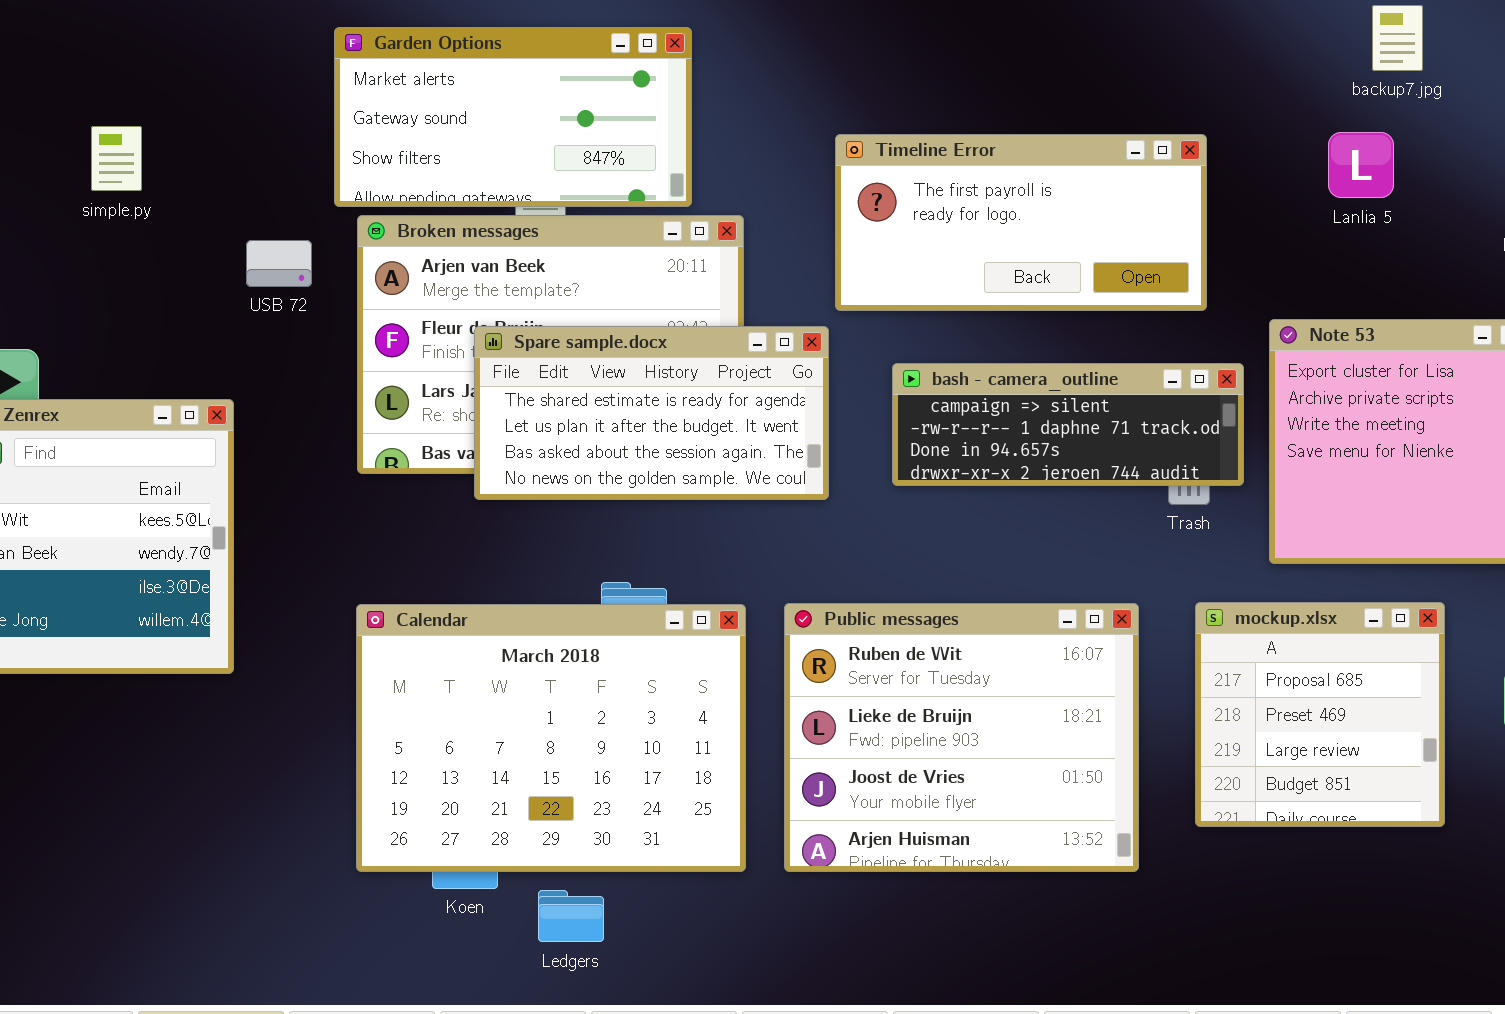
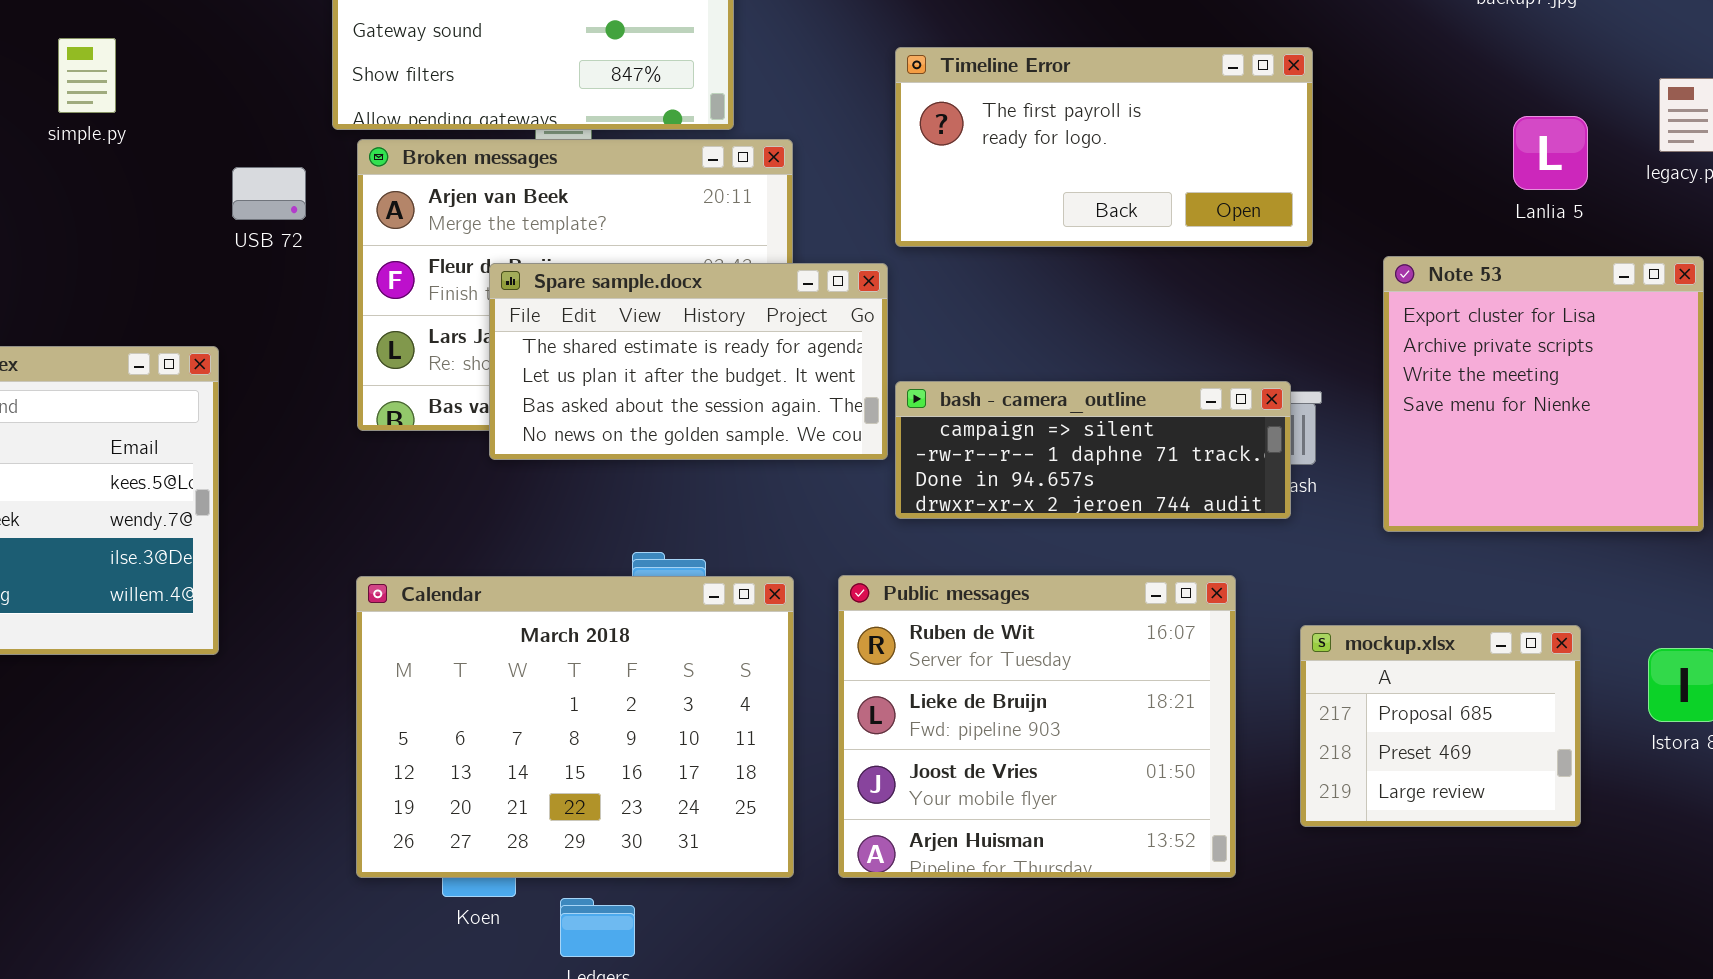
Lanlia 5: [1328,132,1394,198] -> [1513,116,1588,190], moved
bash - camera_outline: [892,363,1244,486] -> [895,381,1291,519], moved
mockup.xlsx: [1195,602,1445,827] -> [1300,625,1581,827], resized

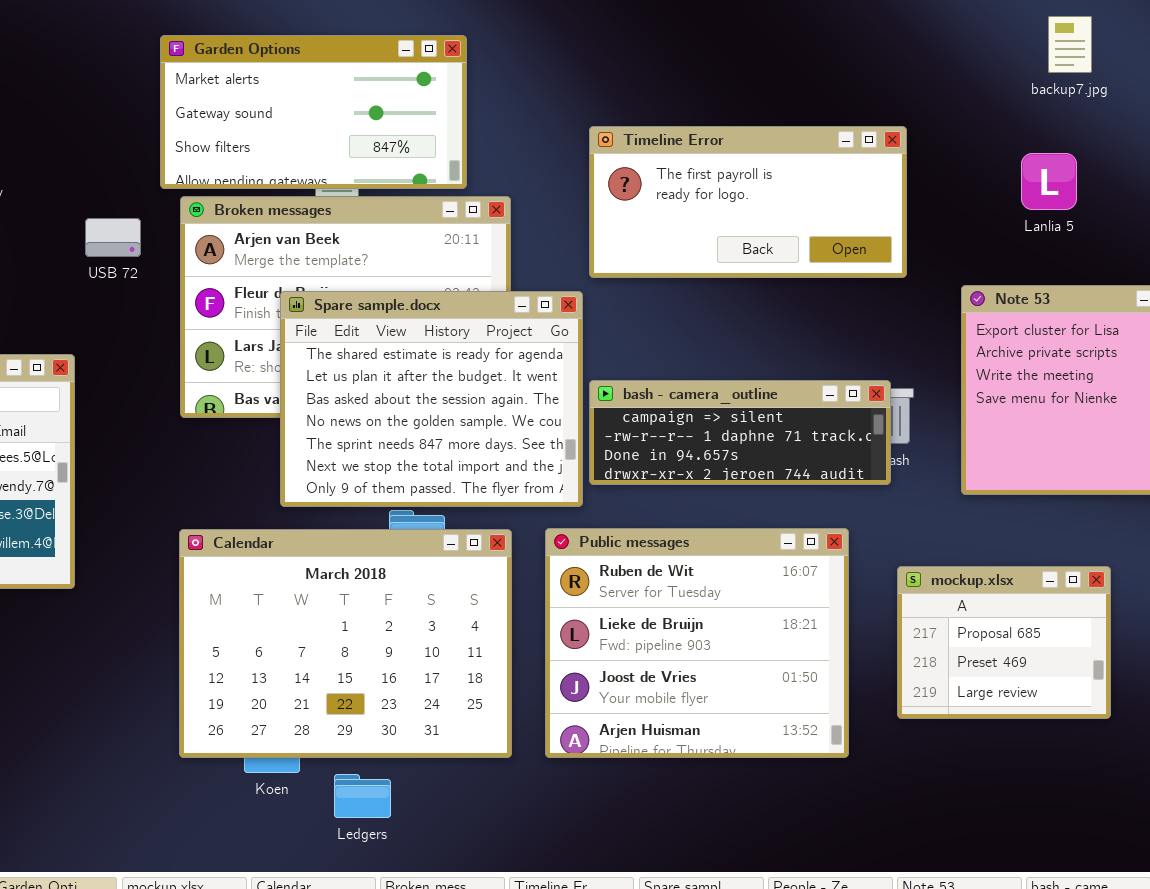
Lanlia 5: [1513,116,1588,190] -> [1021,153,1077,210], moved
Spare sample.docx: [489,263,888,460] -> [280,291,583,507], resized

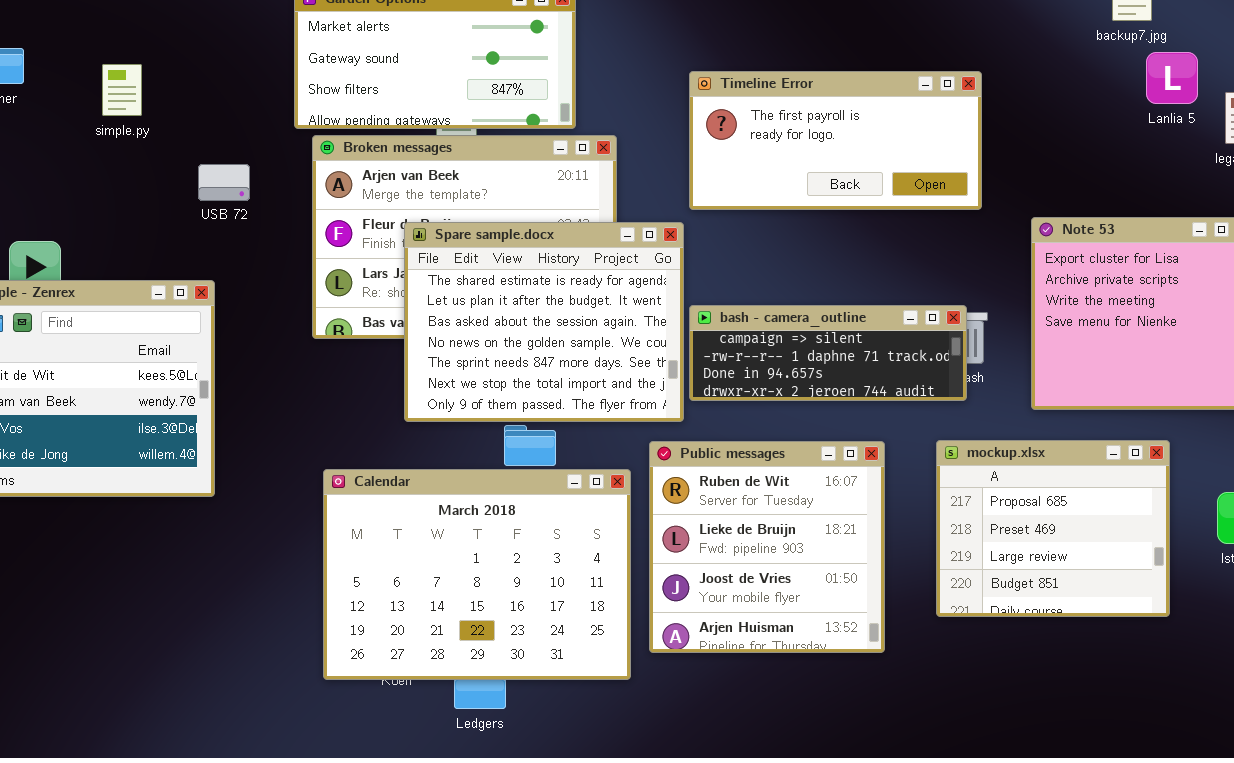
Lanlia 5: [1021,153,1077,210] -> [1146,52,1198,104], moved
USB 72: [85,218,141,257] -> [198,164,250,201], moved
Public messages: [545,528,849,758] -> [649,441,885,653], resized
Calendar: [179,529,512,758] -> [323,469,631,680], moved
mockup.xlsx: [897,566,1111,719] -> [936,440,1170,617], resized

